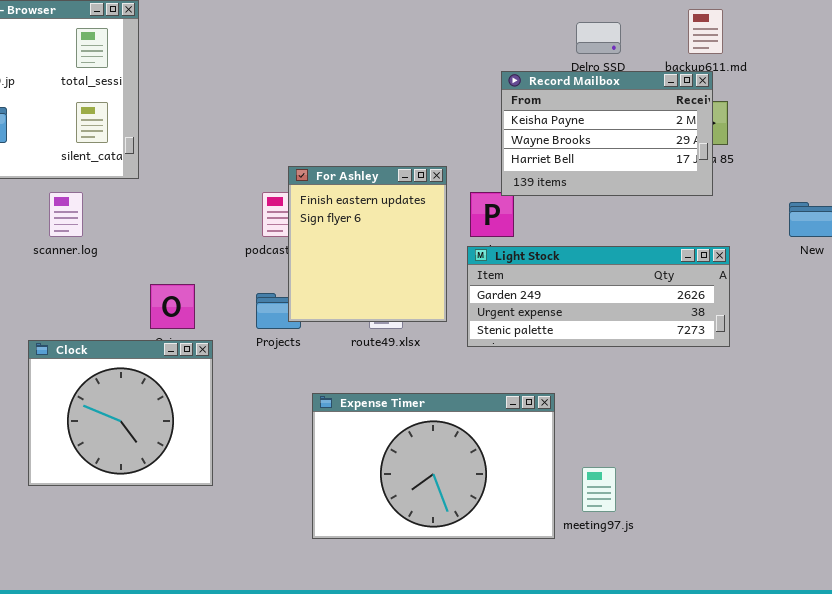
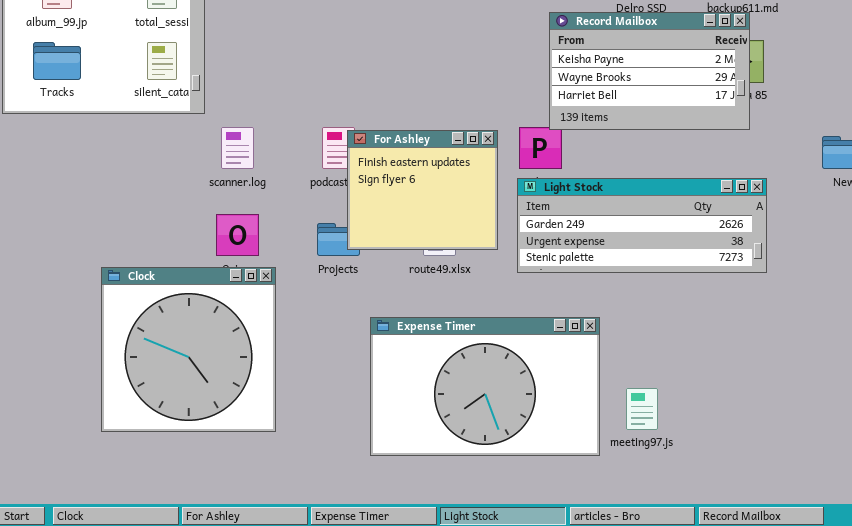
For Ashley: [288,166,447,322] -> [347,130,498,250], resized
scanner.log: [49,192,83,237] -> [221,127,254,169], moved
Clock: [28,340,213,486] -> [101,267,276,432], resized

